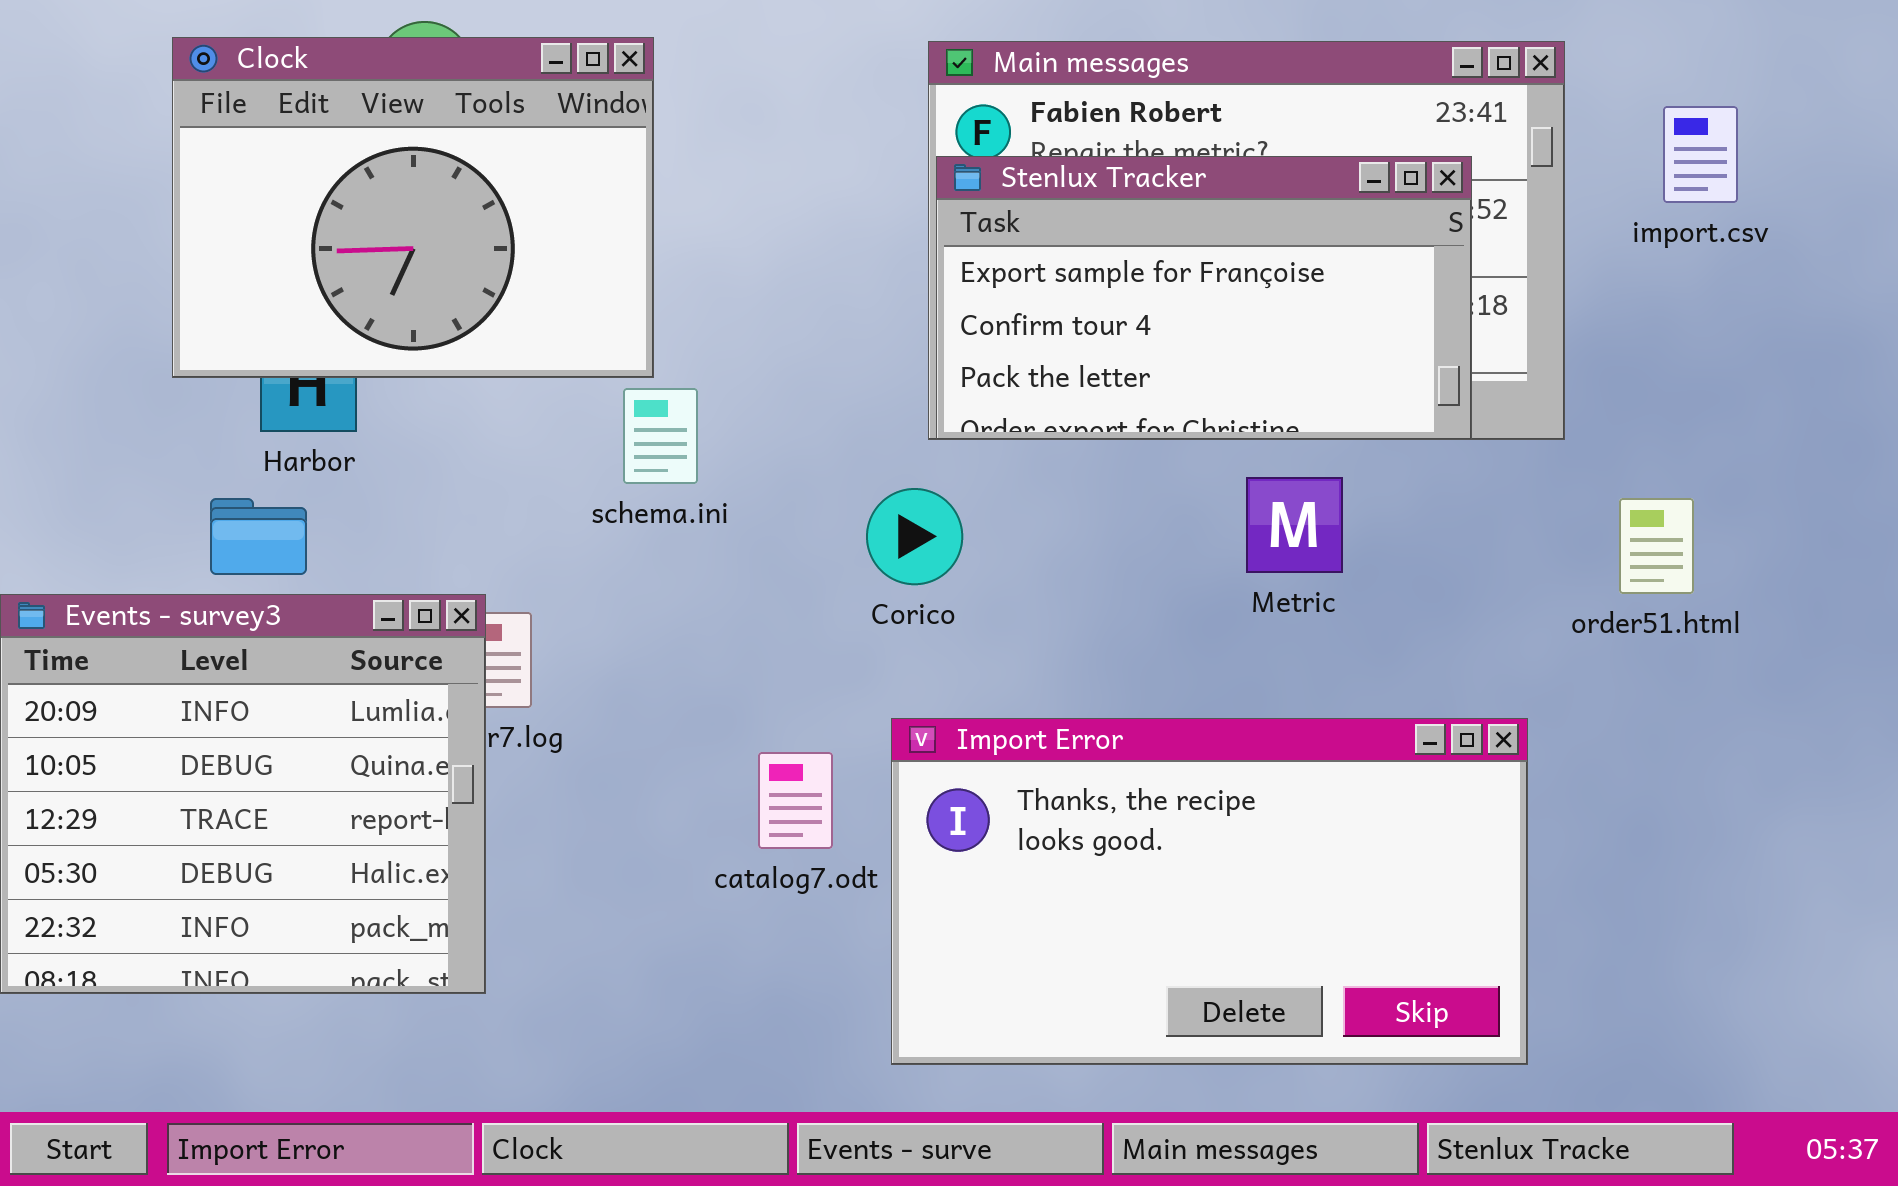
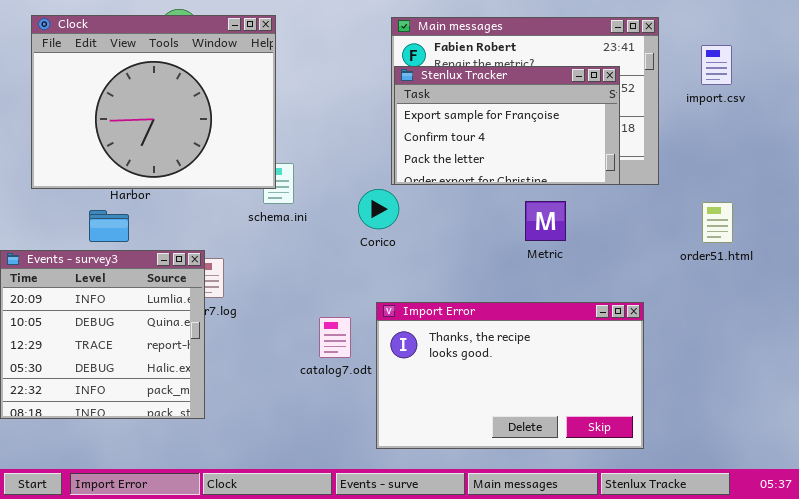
Clock: [172,37,654,378] -> [31,15,276,189], resized
Corico: [866,488,963,585] -> [358,189,399,229], moved
order51.html: [1619,498,1694,594] -> [702,202,733,243], moved

